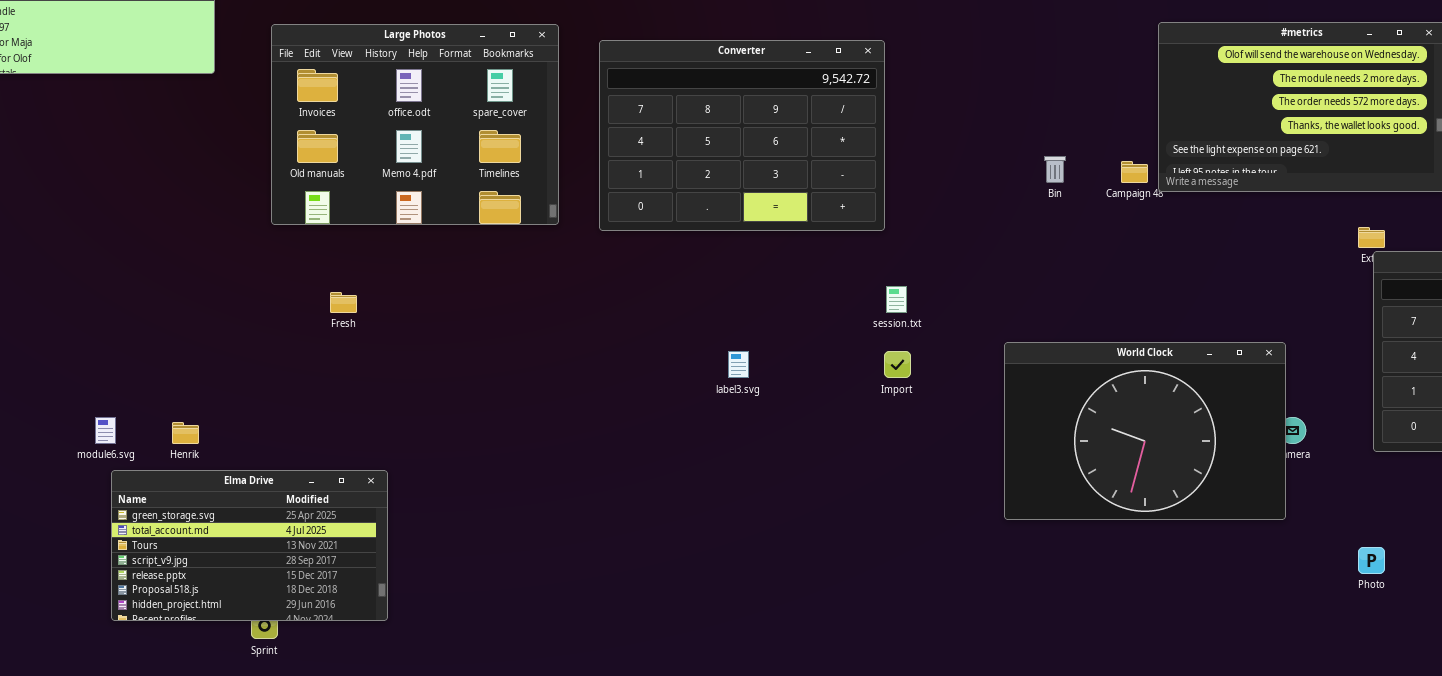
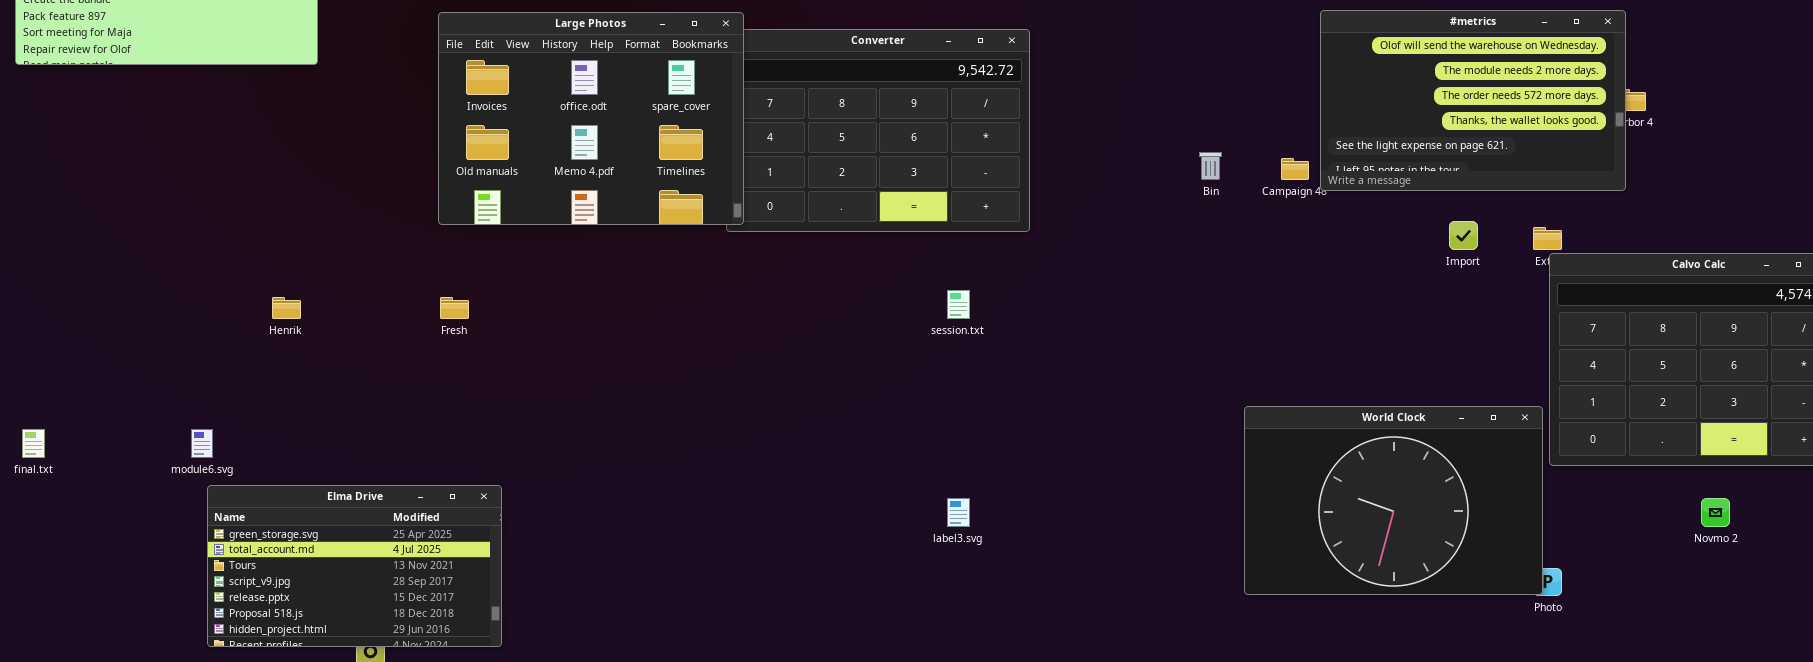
Large Photos: [271,24,559,225] -> [438,12,744,225], moved
session.txt: [886,286,907,313] -> [947,290,970,319], moved
World Clock: [1004,342,1286,520] -> [1244,406,1543,595], moved
label3.svg: [728,351,749,378] -> [947,498,970,527], moved
Import: [884,351,911,378] -> [1449,221,1478,250], moved
Henrik: [172,422,199,444] -> [272,297,301,319], moved

